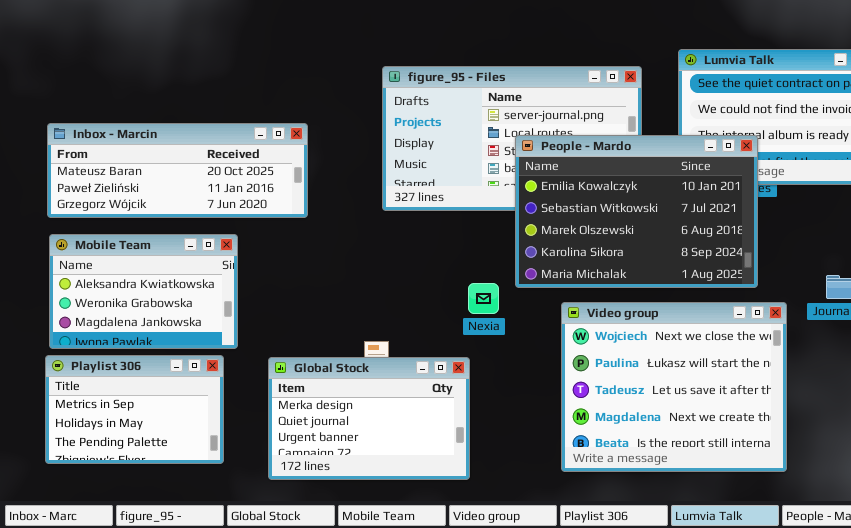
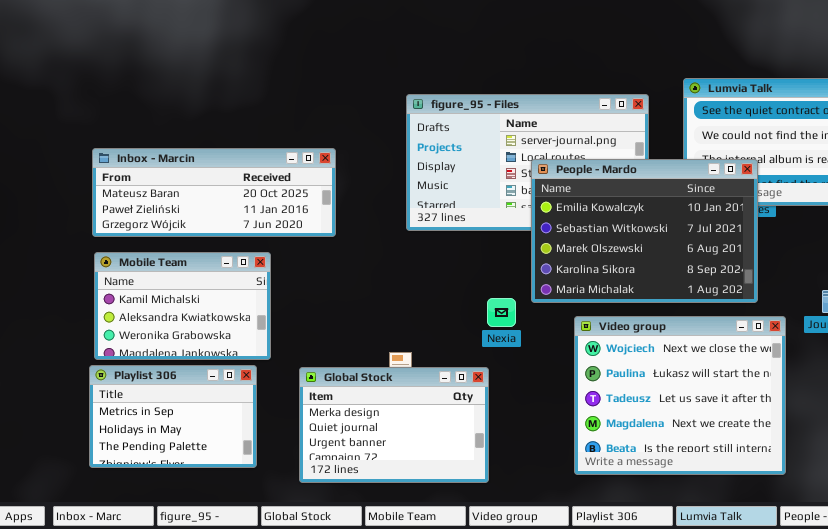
Mobile Team: [49,234,238,349] -> [94,252,271,360], scrolled up 1 row

